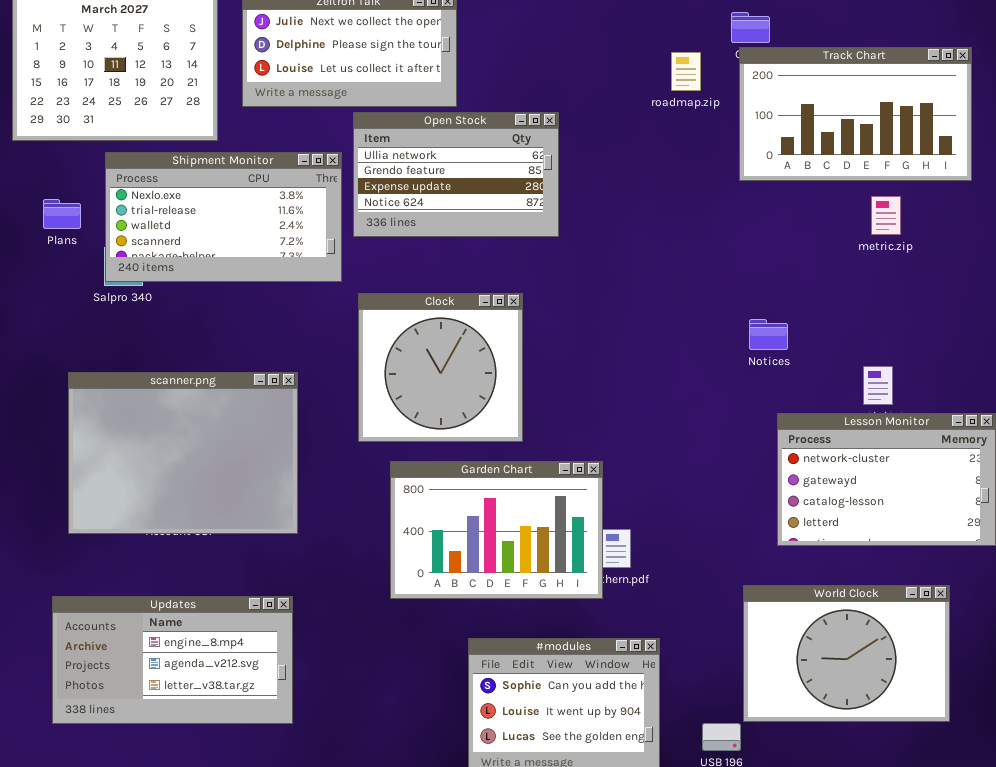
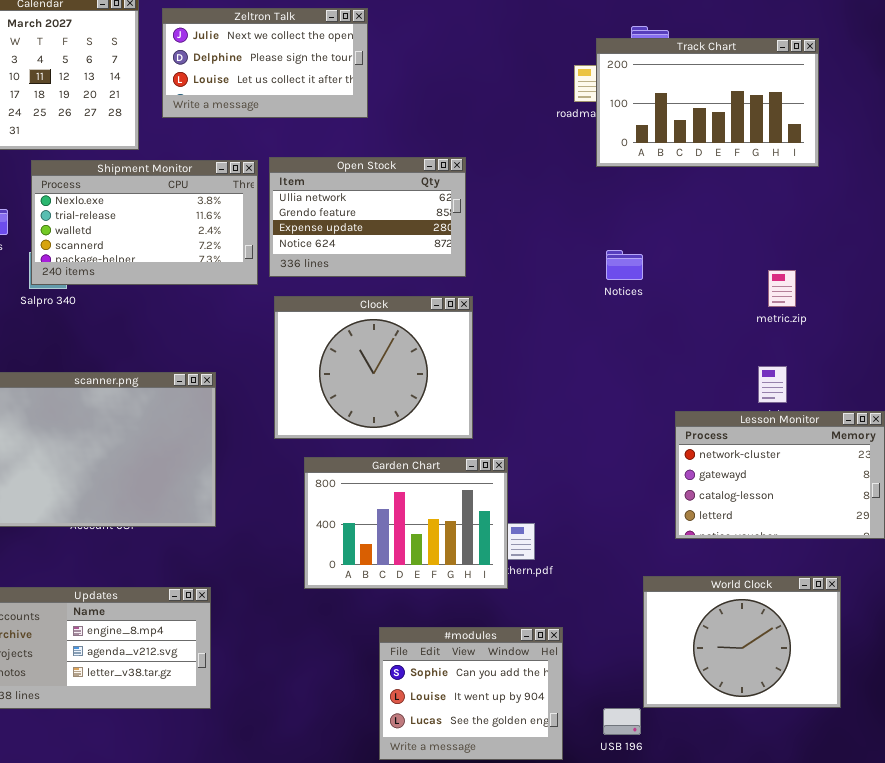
Track Chart: [739,47,972,181] -> [596,38,819,167], moved
Open Stock: [353,112,559,237] -> [269,157,466,277], moved
metric.zip: [871,196,901,235] -> [768,270,796,307], moved
Clock: [358,293,523,442] -> [274,296,473,439], resized
Notices: [749,319,788,350] -> [606,250,643,280], moved

